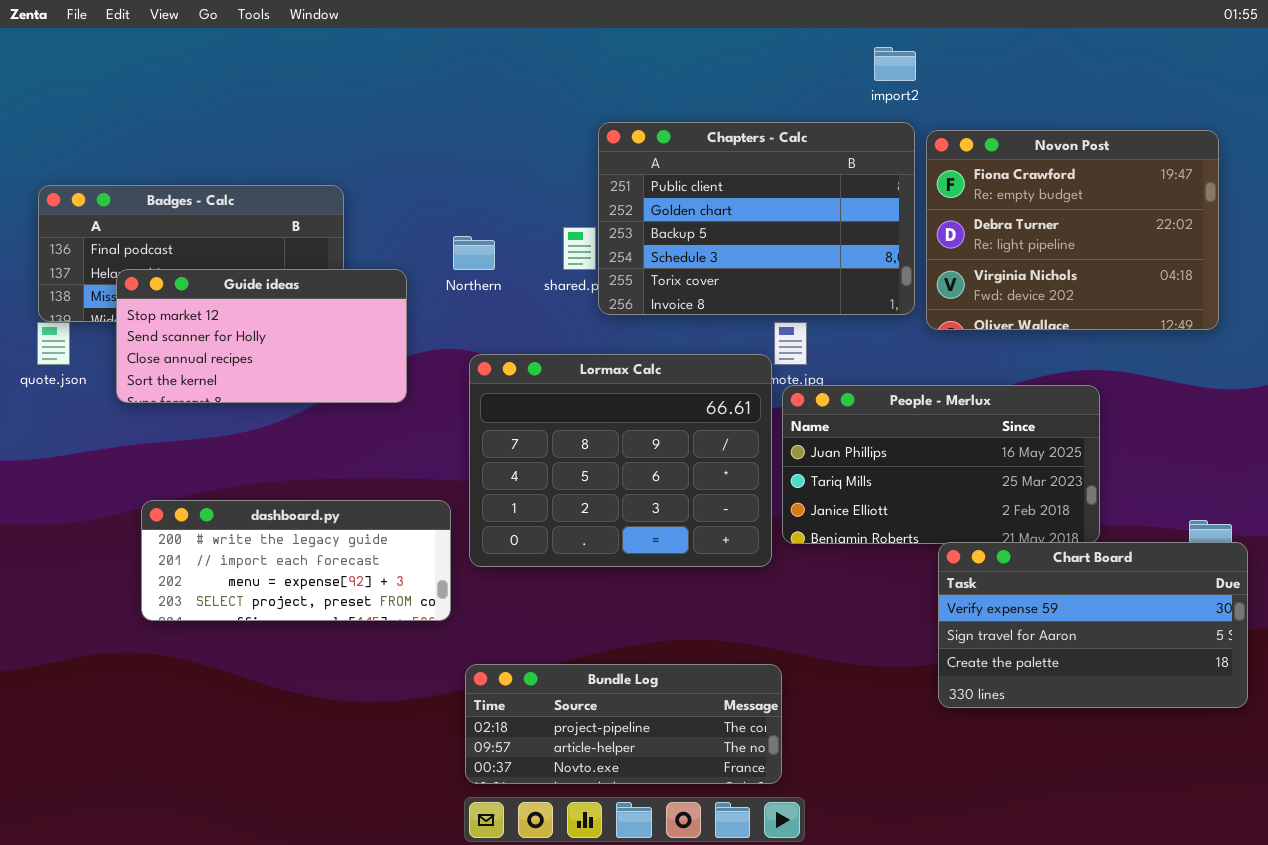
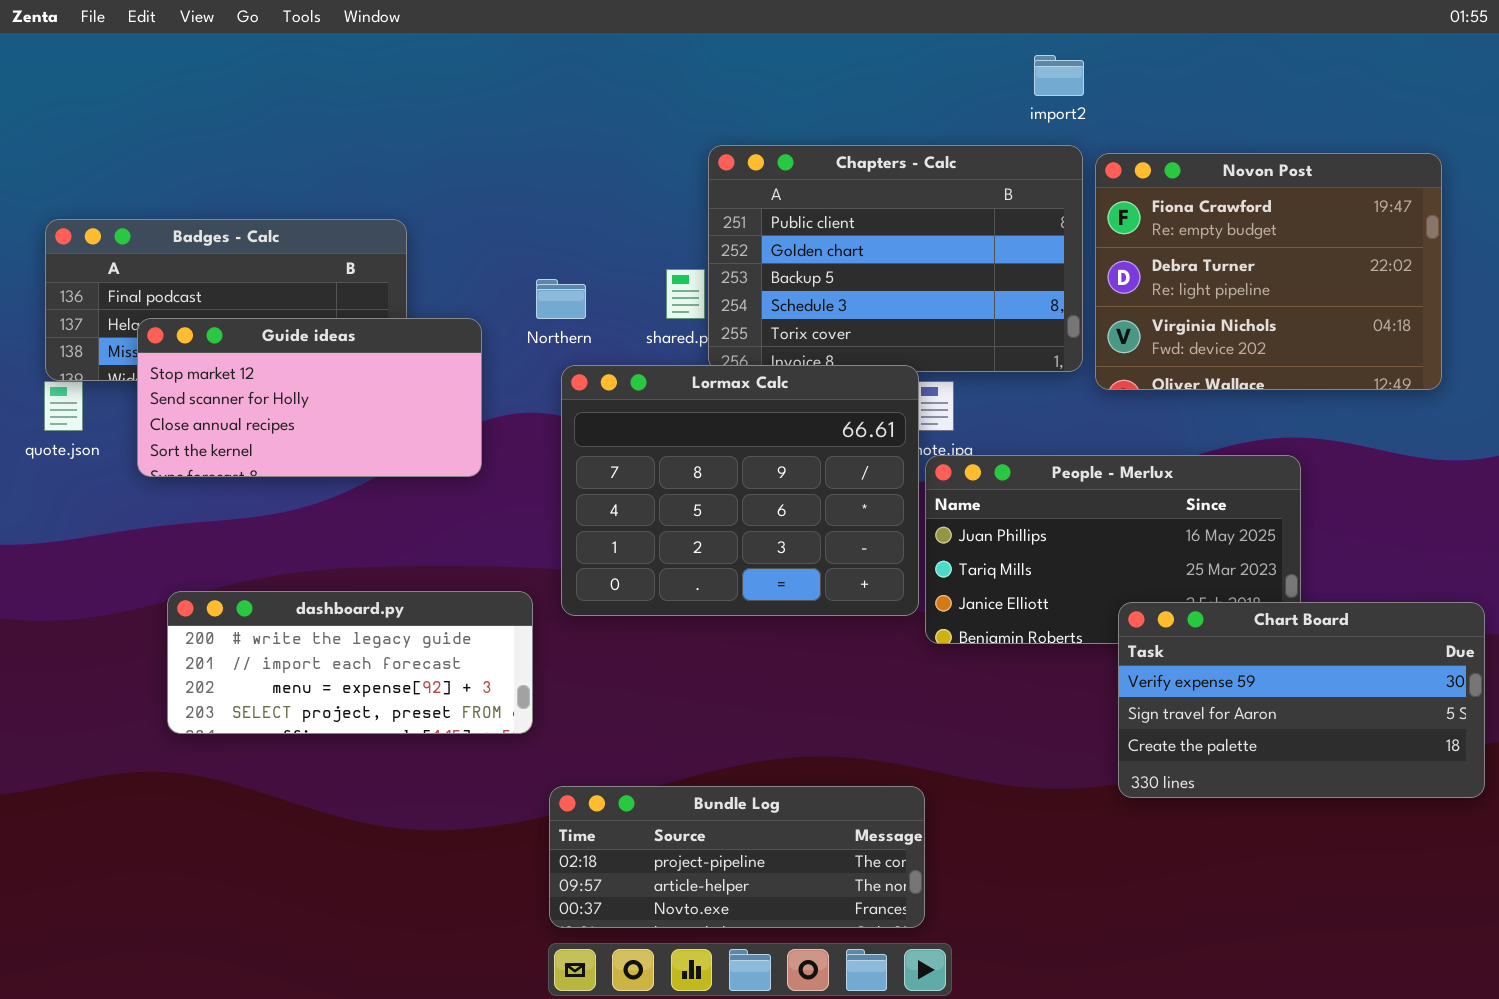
Lormax Calc: [469,354,772,567] -> [561,365,919,616], moved
Chart Board: [938,542,1248,708] -> [1118,602,1485,798], moved

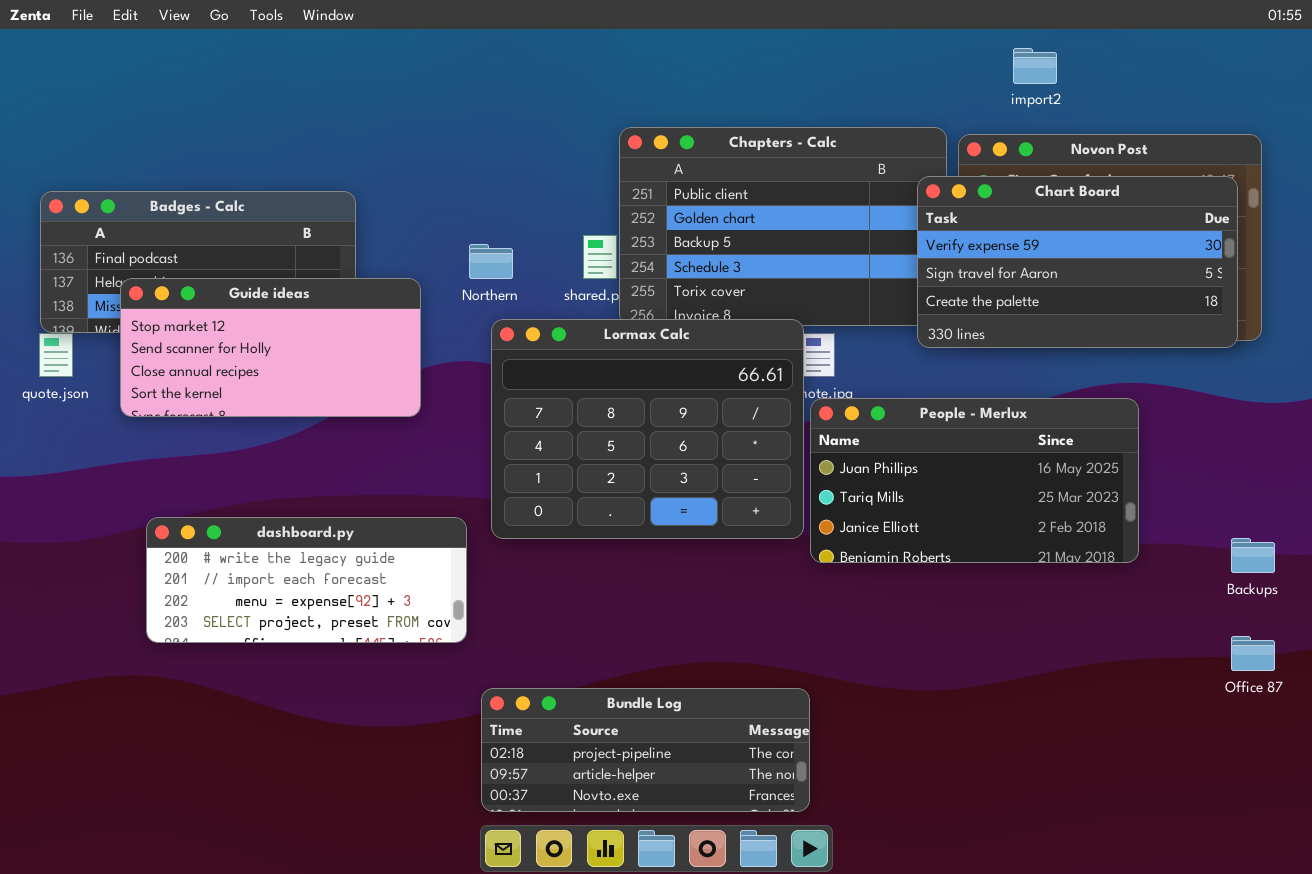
import2: [1034,55,1084,96] -> [1013,48,1057,84], moved
Chart Board: [1118,602,1485,798] -> [917,176,1238,348], moved

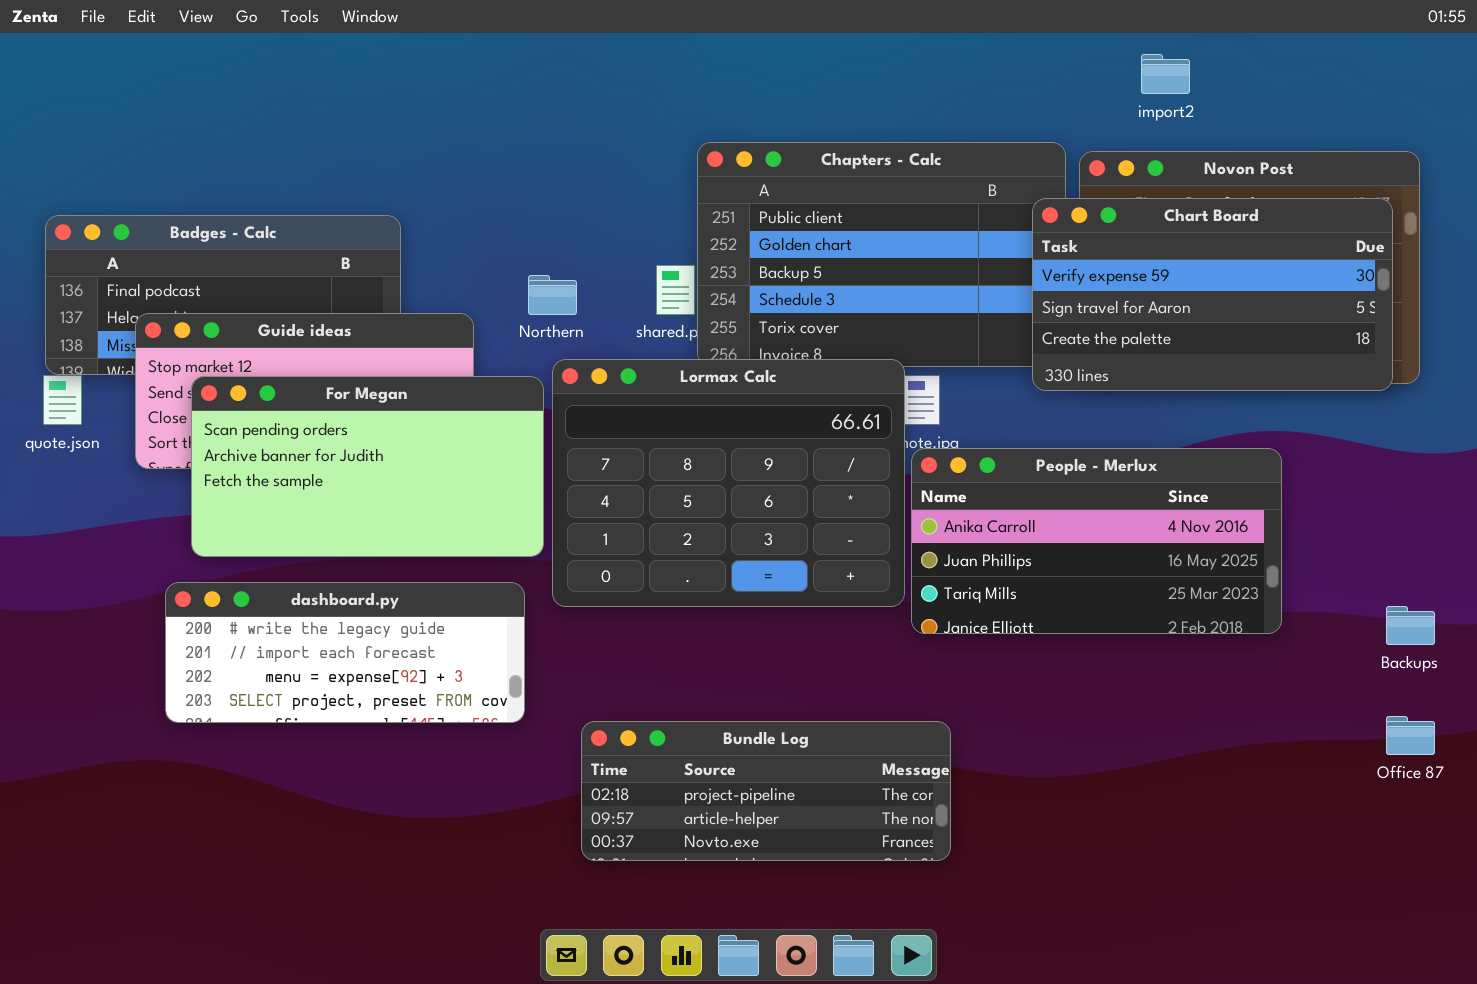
For Megan: none -> [191,376,544,557], opened
People - Merlux: [810,398,1139,563] -> [911,448,1282,634], scrolled up 1 row
Bundle Log: [481,688,810,812] -> [581,721,951,861], moved

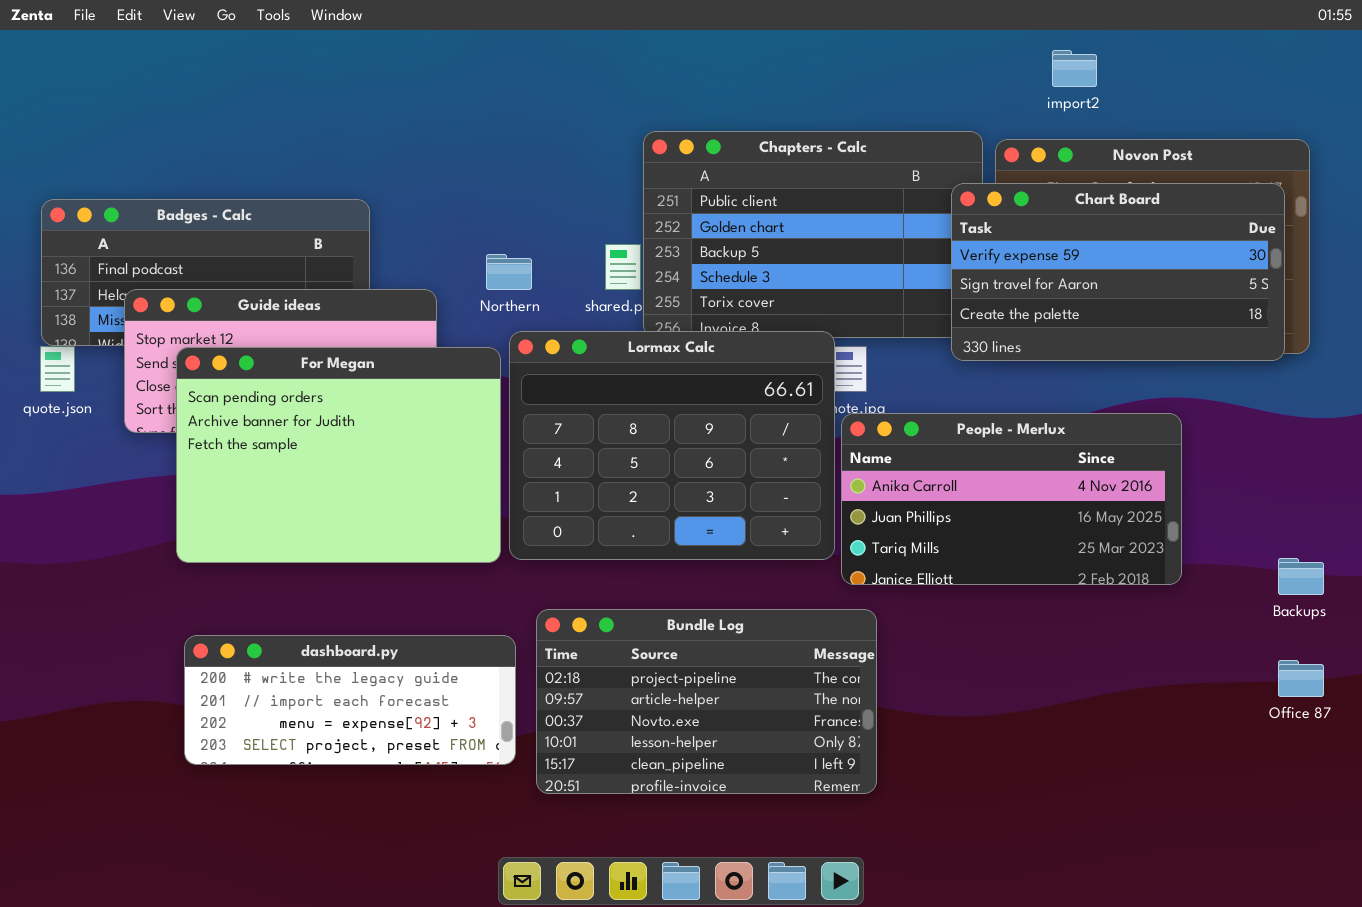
For Megan: [191,376,544,557] -> [176,347,501,563], resized
dashboard.py: [165,582,525,723] -> [184,635,516,765], moved
Bundle Log: [581,721,951,861] -> [536,609,877,794], resized

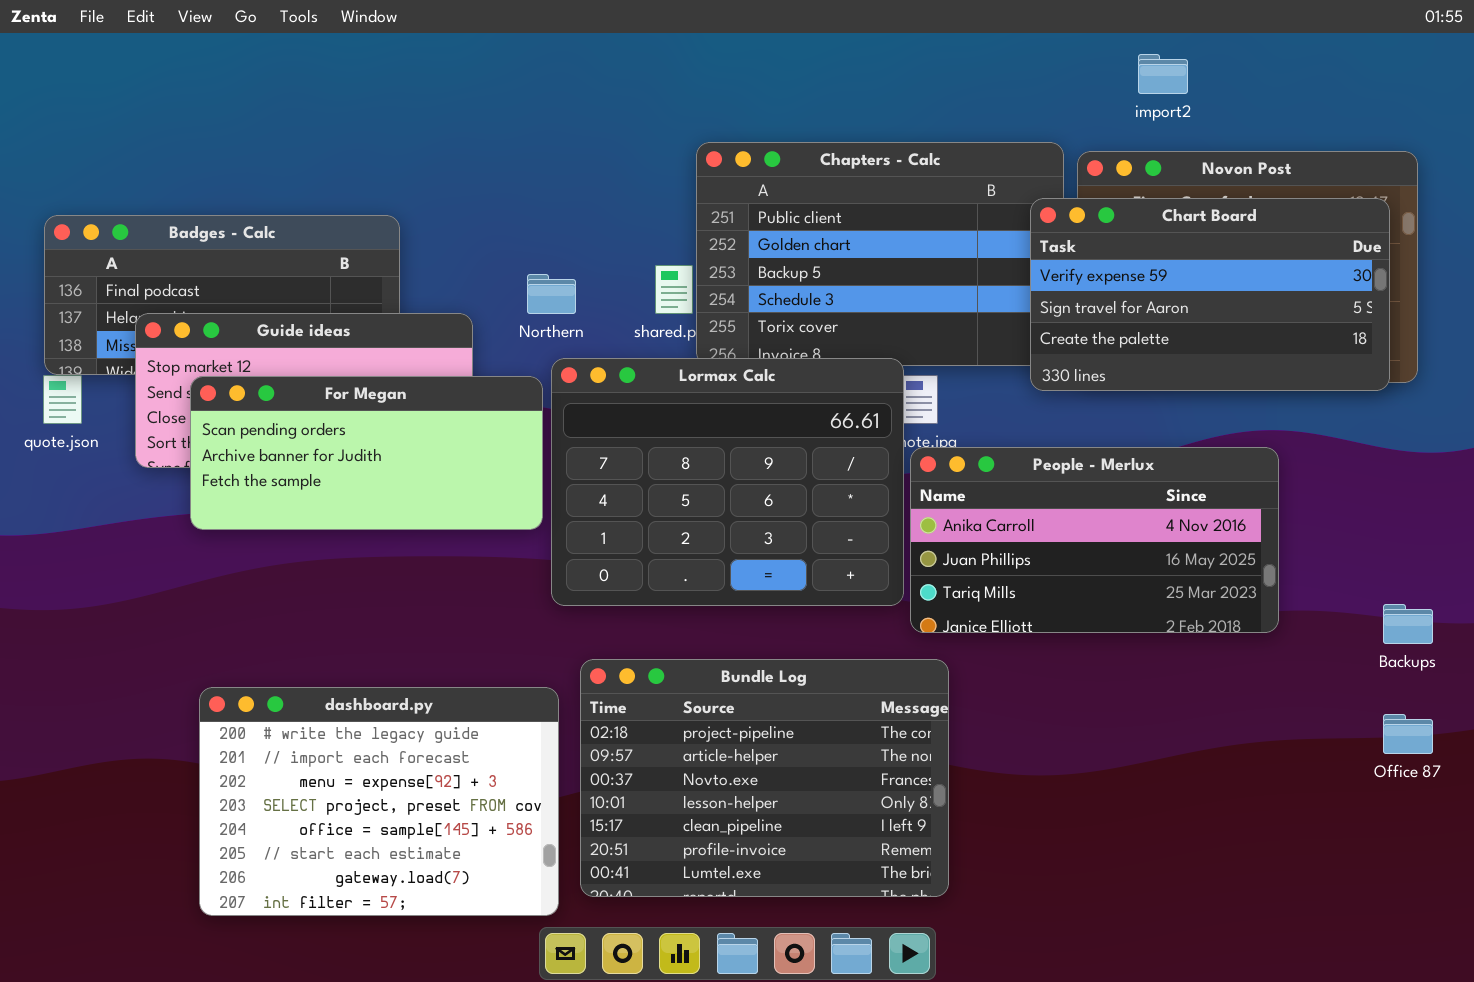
For Megan: [176,347,501,563] -> [190,376,543,530], resized
Bundle Log: [536,609,877,794] -> [580,659,949,897], resized
dashboard.py: [184,635,516,765] -> [199,687,559,916], resized

